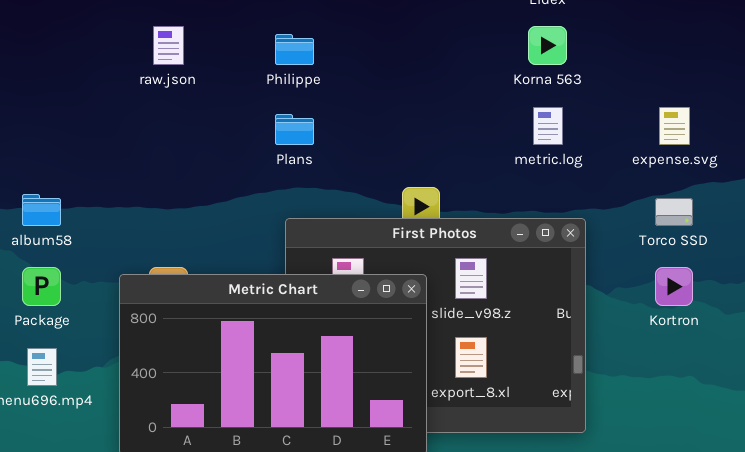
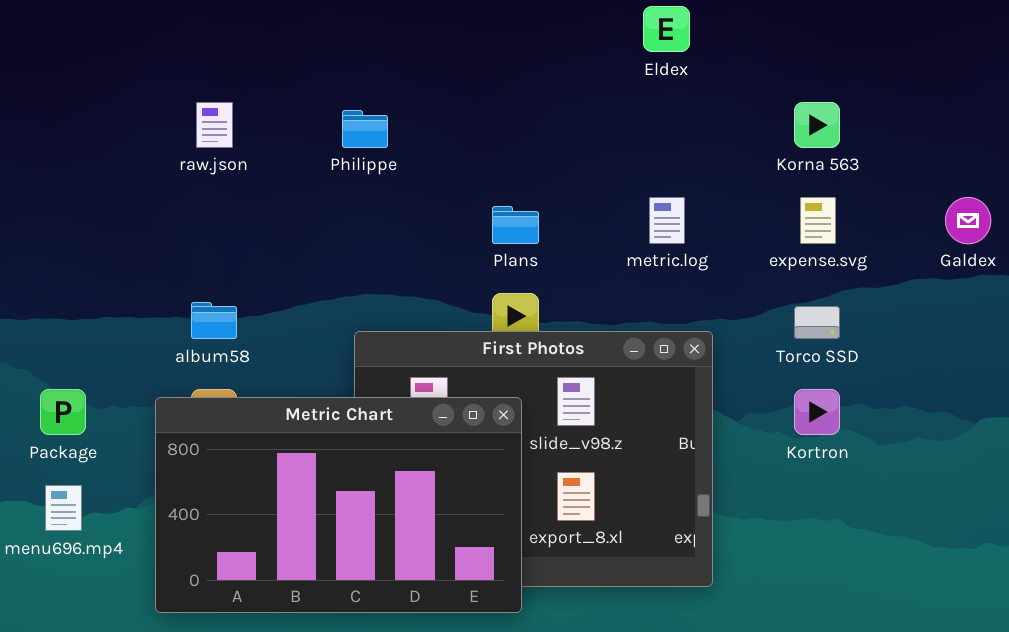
Korna 563: [528,26,567,65] -> [794,102,840,148], moved
Plans: [275,114,314,145] -> [492,206,539,244], moved
album58: [22,194,61,226] -> [191,302,237,339], moved

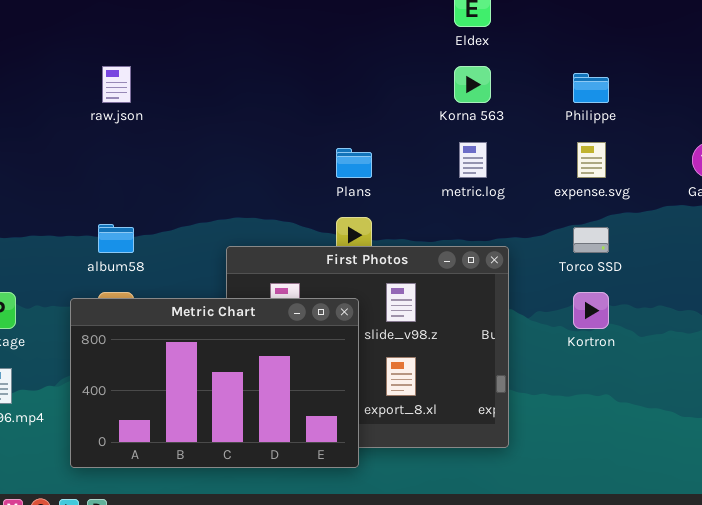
Korna 563: [794,102,840,148] -> [454,66,491,103], moved
Philippe: [342,110,388,148] -> [573,73,609,103], moved

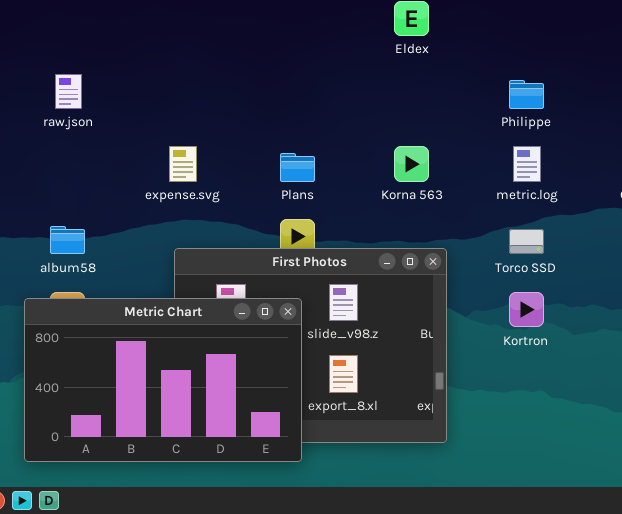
Korna 563: [454,66,491,103] -> [394,146,429,182], moved
metric.log: [459,142,487,178] -> [513,146,541,182], moved
expense.svg: [577,142,606,178] -> [169,146,197,182], moved

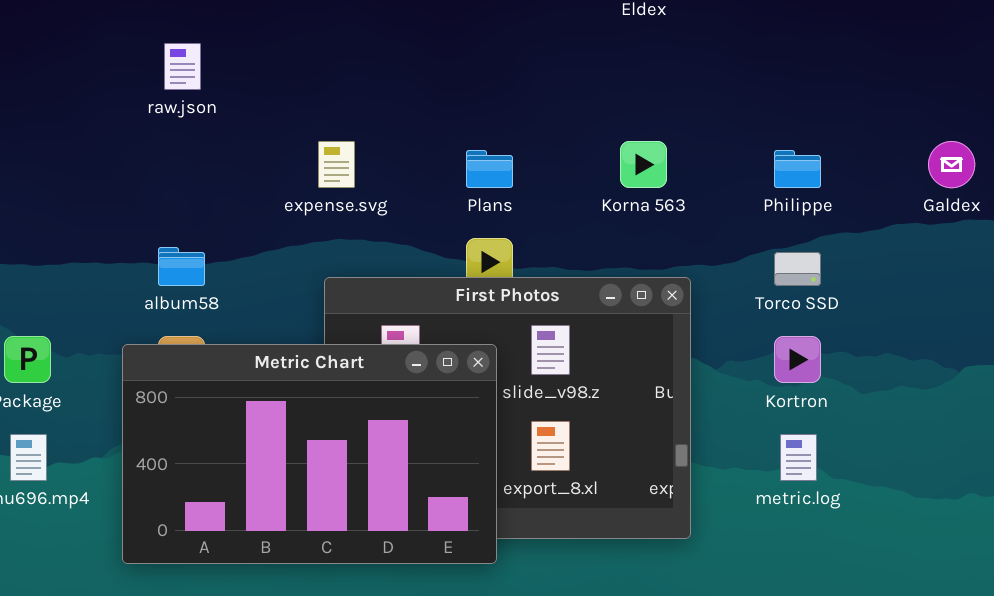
Philippe: [509,80,544,109] -> [774,150,821,188], moved
metric.log: [513,146,541,182] -> [780,434,817,481], moved

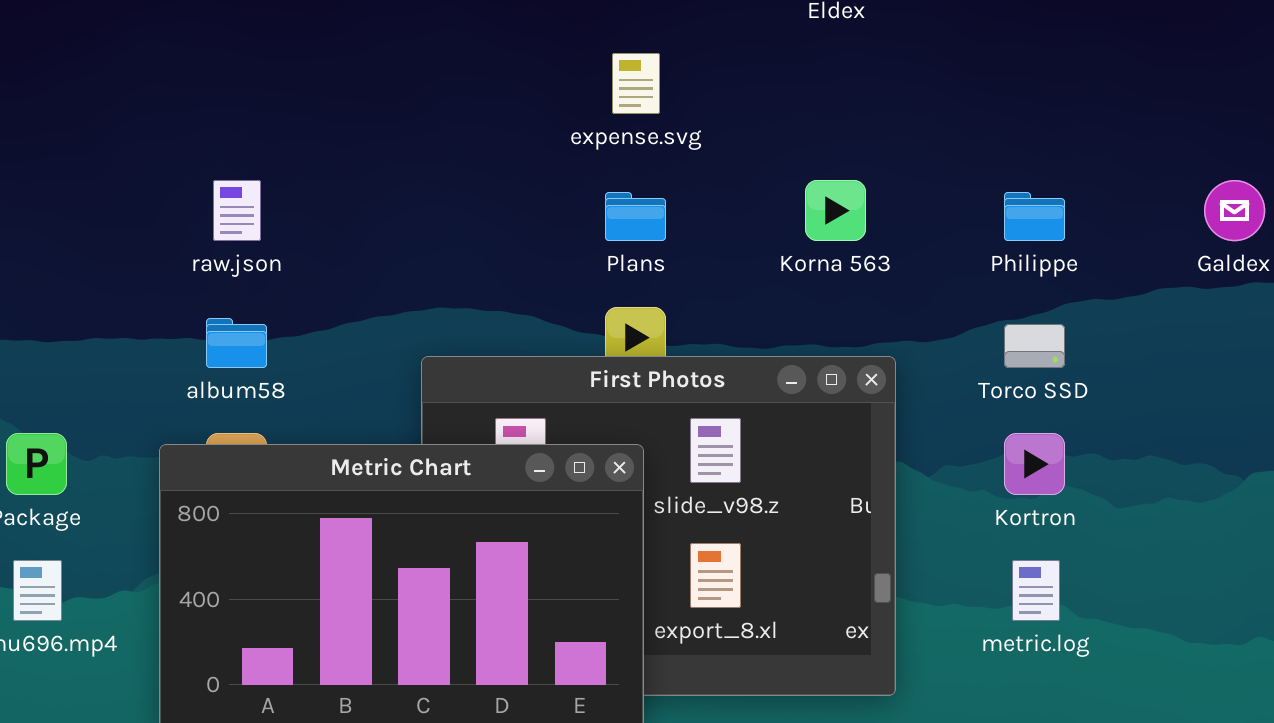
raw.json: [164,43,201,90] -> [213,180,261,241], moved
expense.svg: [318,141,355,188] -> [612,53,660,114], moved

